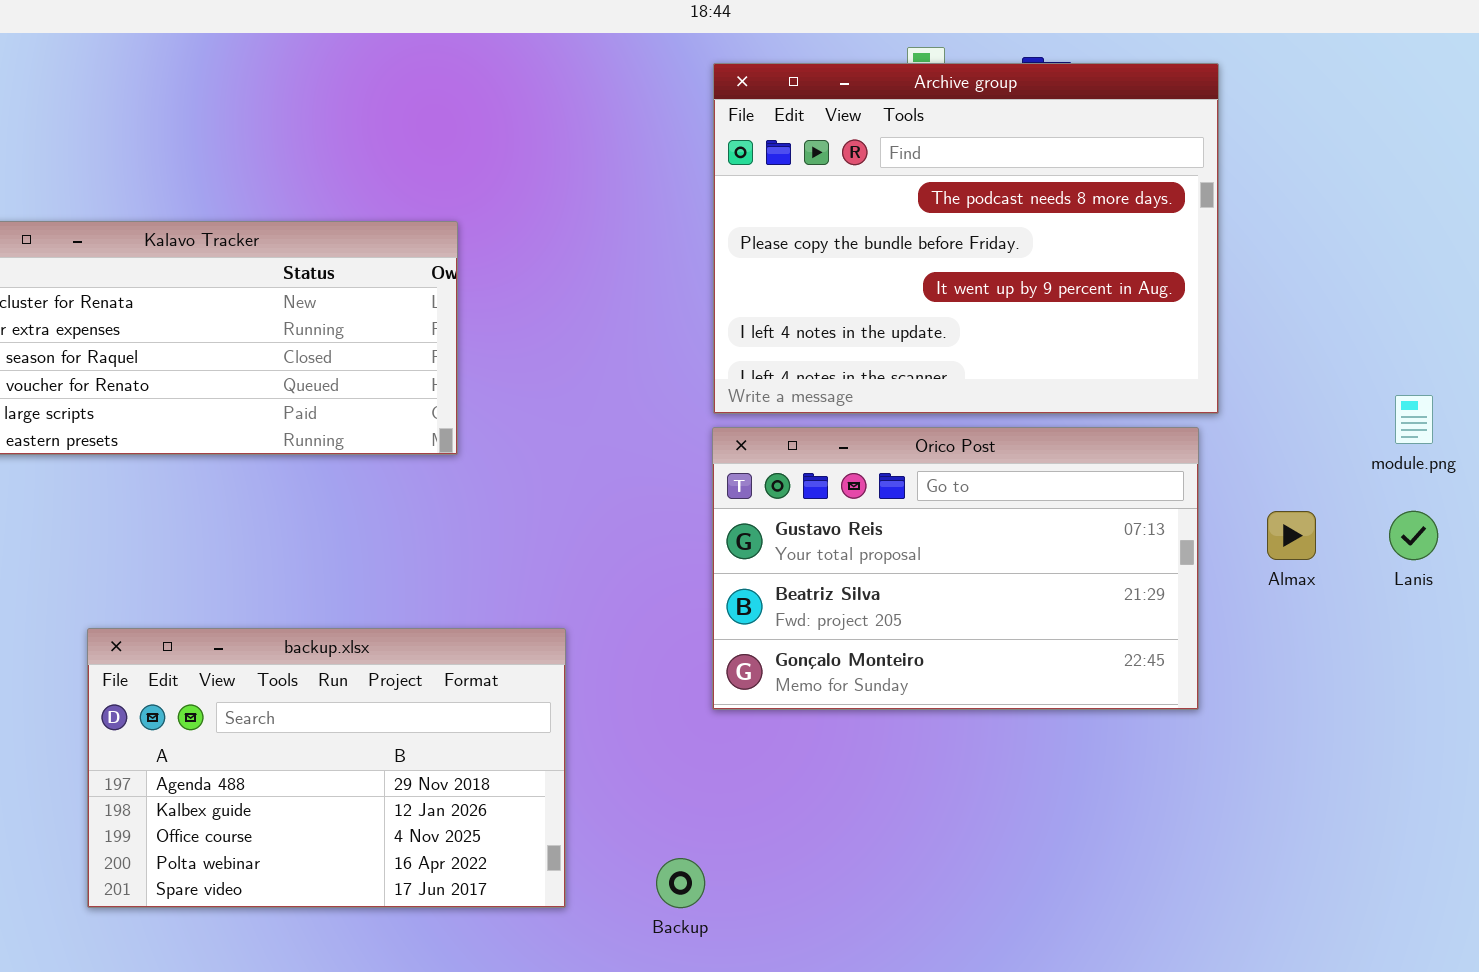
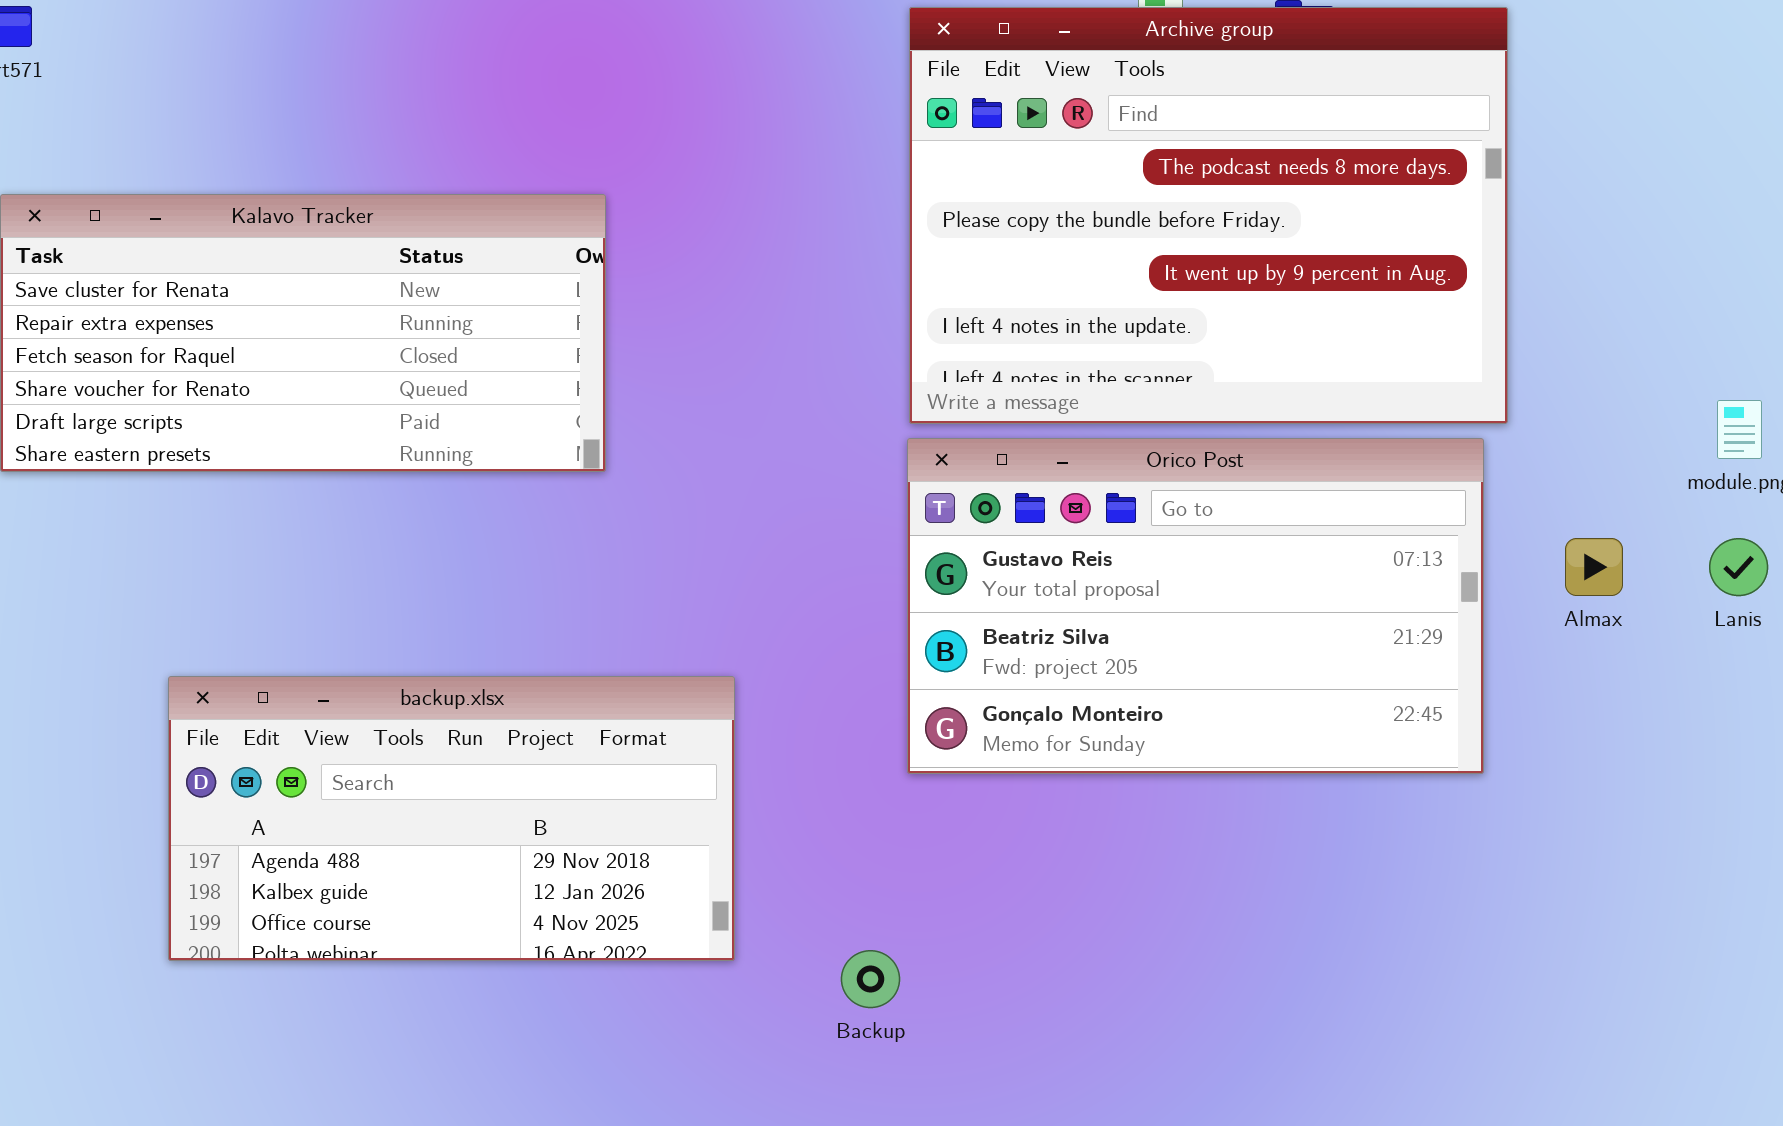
backup.xlsx: [87,628,566,908] -> [168,676,735,961], resized

